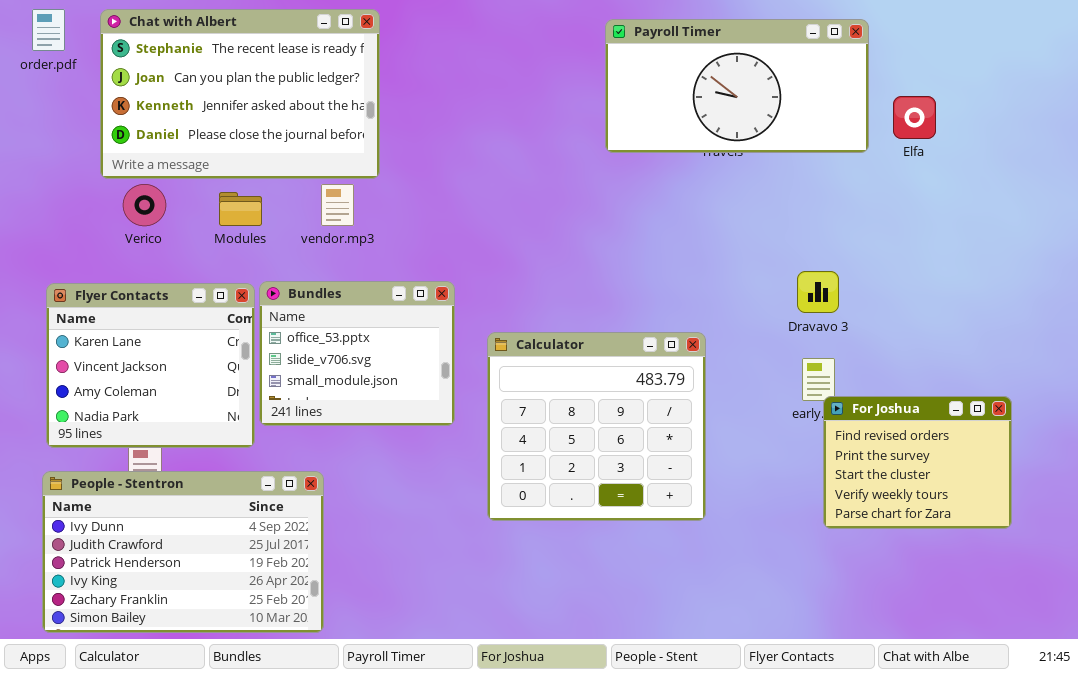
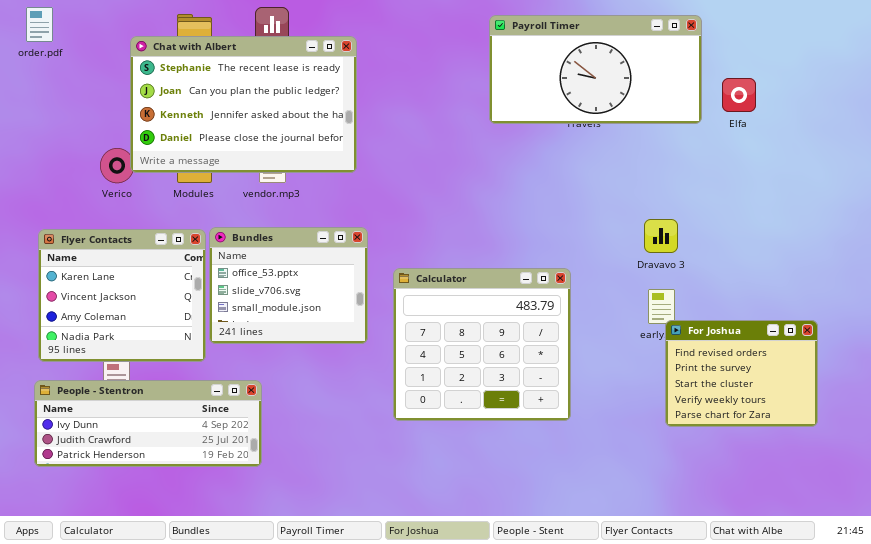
Chat with Albert: [100,9,380,179] -> [130,36,357,173], moved
People - Stentron: [42,471,324,633] -> [34,380,262,467], resized

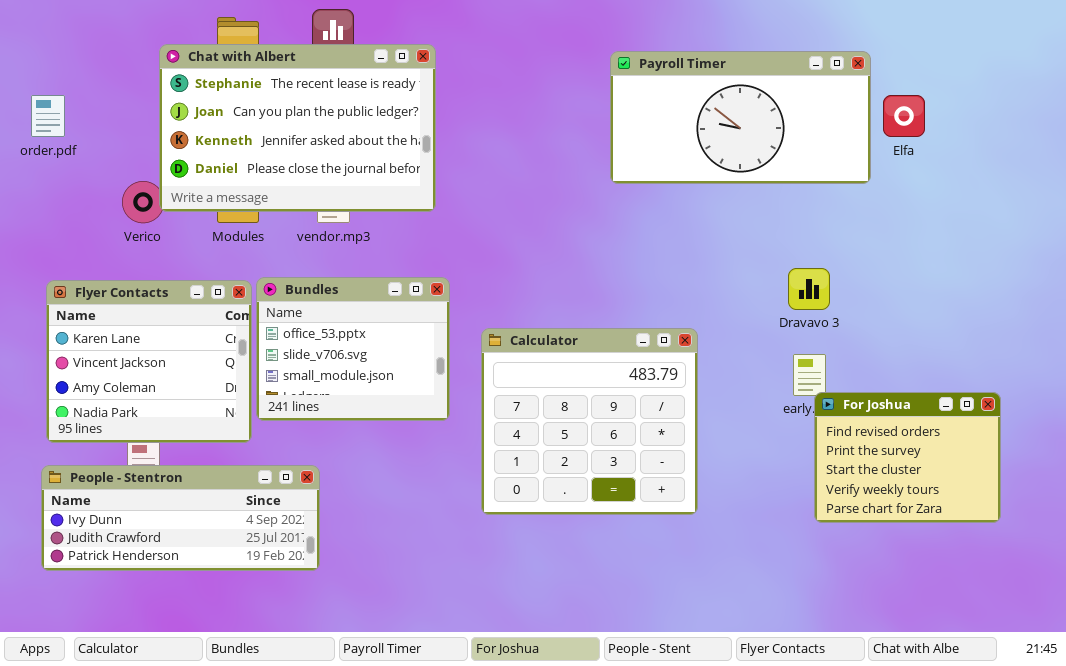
order.pdf: [26,7,53,42] -> [31,95,65,137], moved
Payroll Timer: [489,15,702,124] -> [610,51,871,184], moved

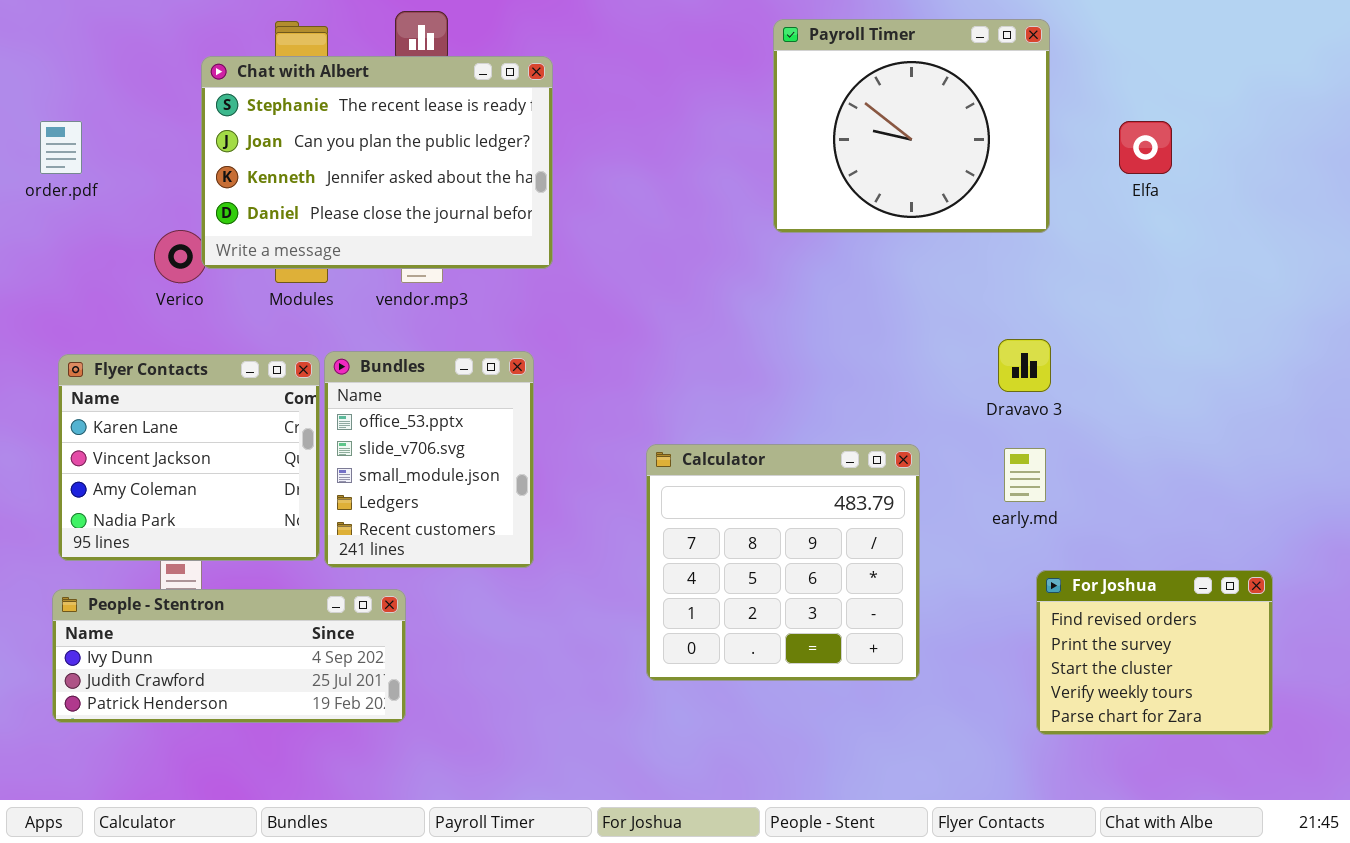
Payroll Timer: [610,51,871,184] -> [773,19,1050,233], resized
Bundles: [256,277,450,421] -> [324,351,534,568], resized
Calculator: [481,328,698,515] -> [646,444,920,681], moved
For Joshua: [814,392,1001,523] -> [1036,570,1273,735], moved

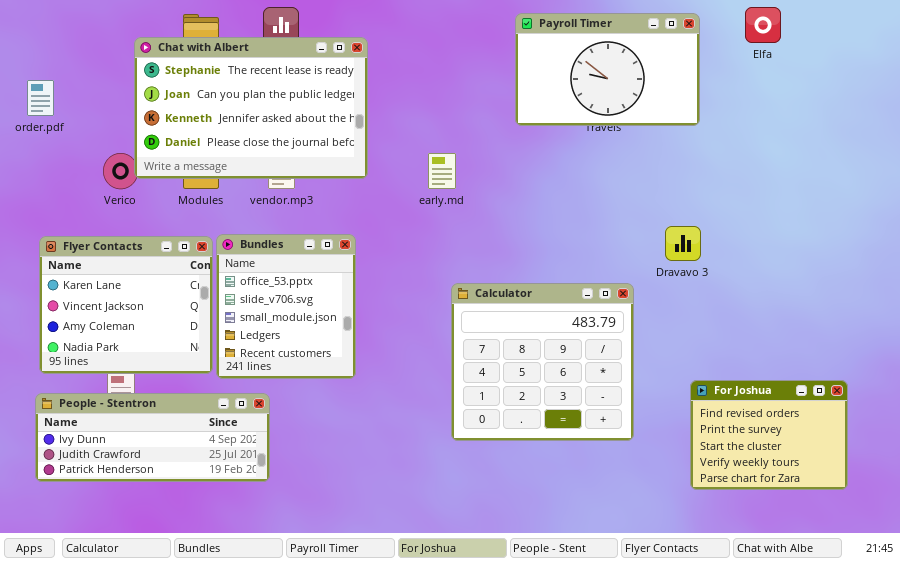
Payroll Timer: [773,19,1050,233] -> [515,13,700,126], resized
Elfa: [1119,121,1172,174] -> [745,7,781,43], moved
Calculator: [646,444,920,681] -> [451,283,634,441], moved
early.md: [1004,448,1046,502] -> [428,153,456,189], moved

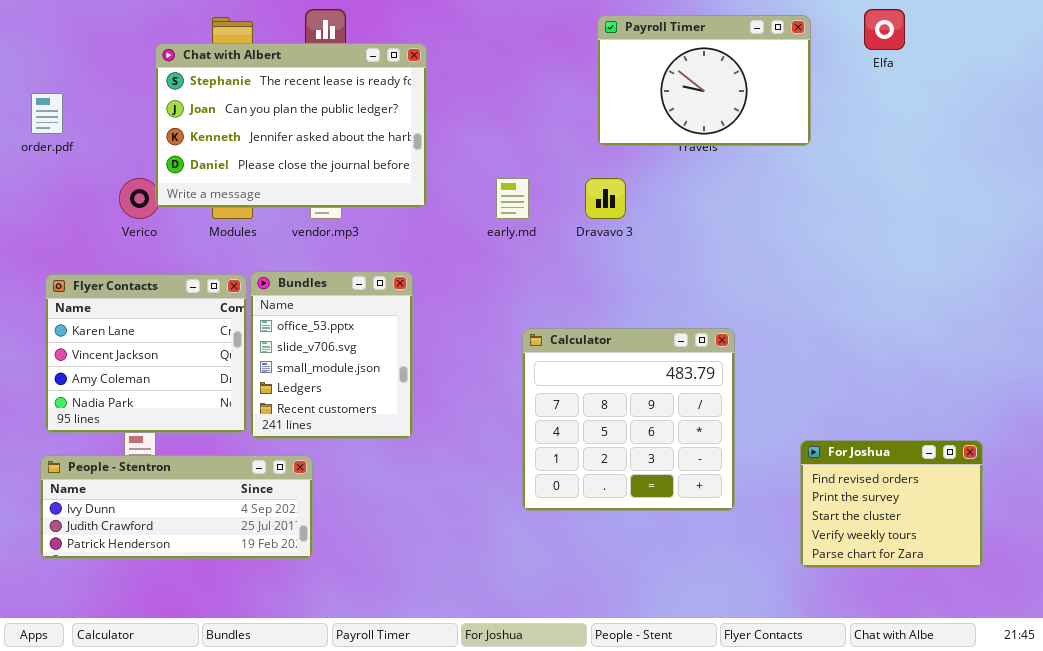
Dravavo 3: [665,226,701,261] -> [585,178,626,219], moved

